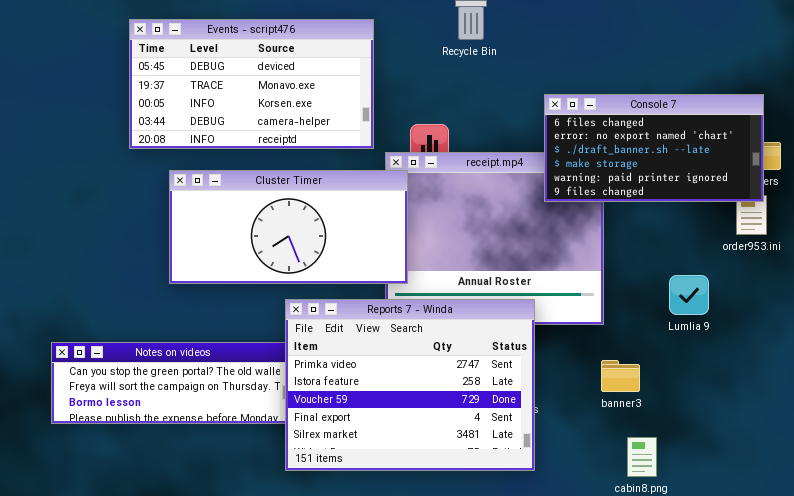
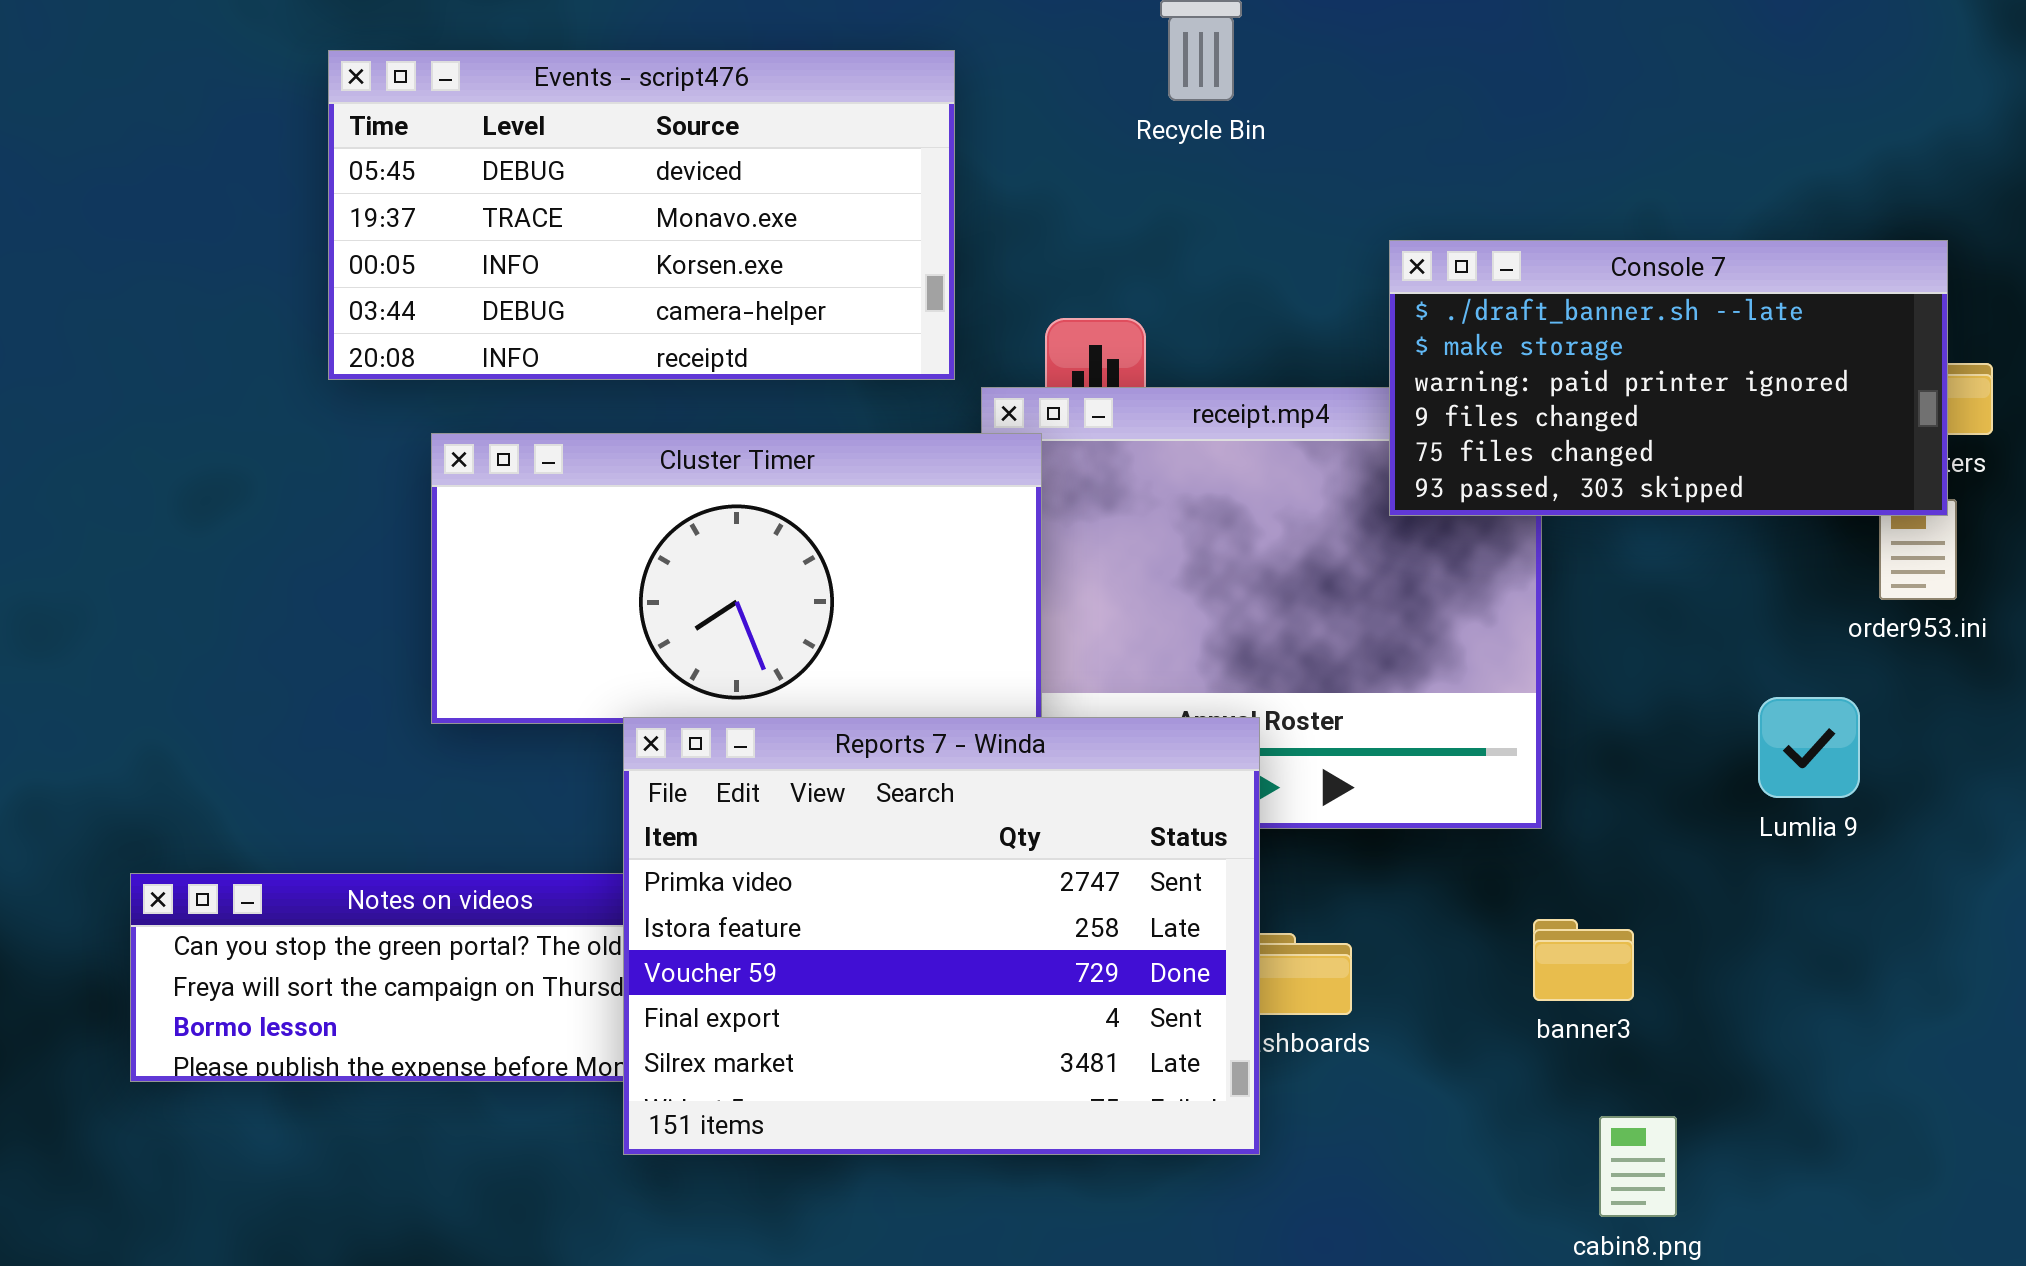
Console 7: [544,94,764,202] -> [1389,240,1948,516], scrolled down 2 rows
Lumlia 9: [669,275,709,315] -> [1758,697,1860,798], moved
Reports 7 - Winda: [285,299,535,471] -> [623,717,1260,1155], moved

